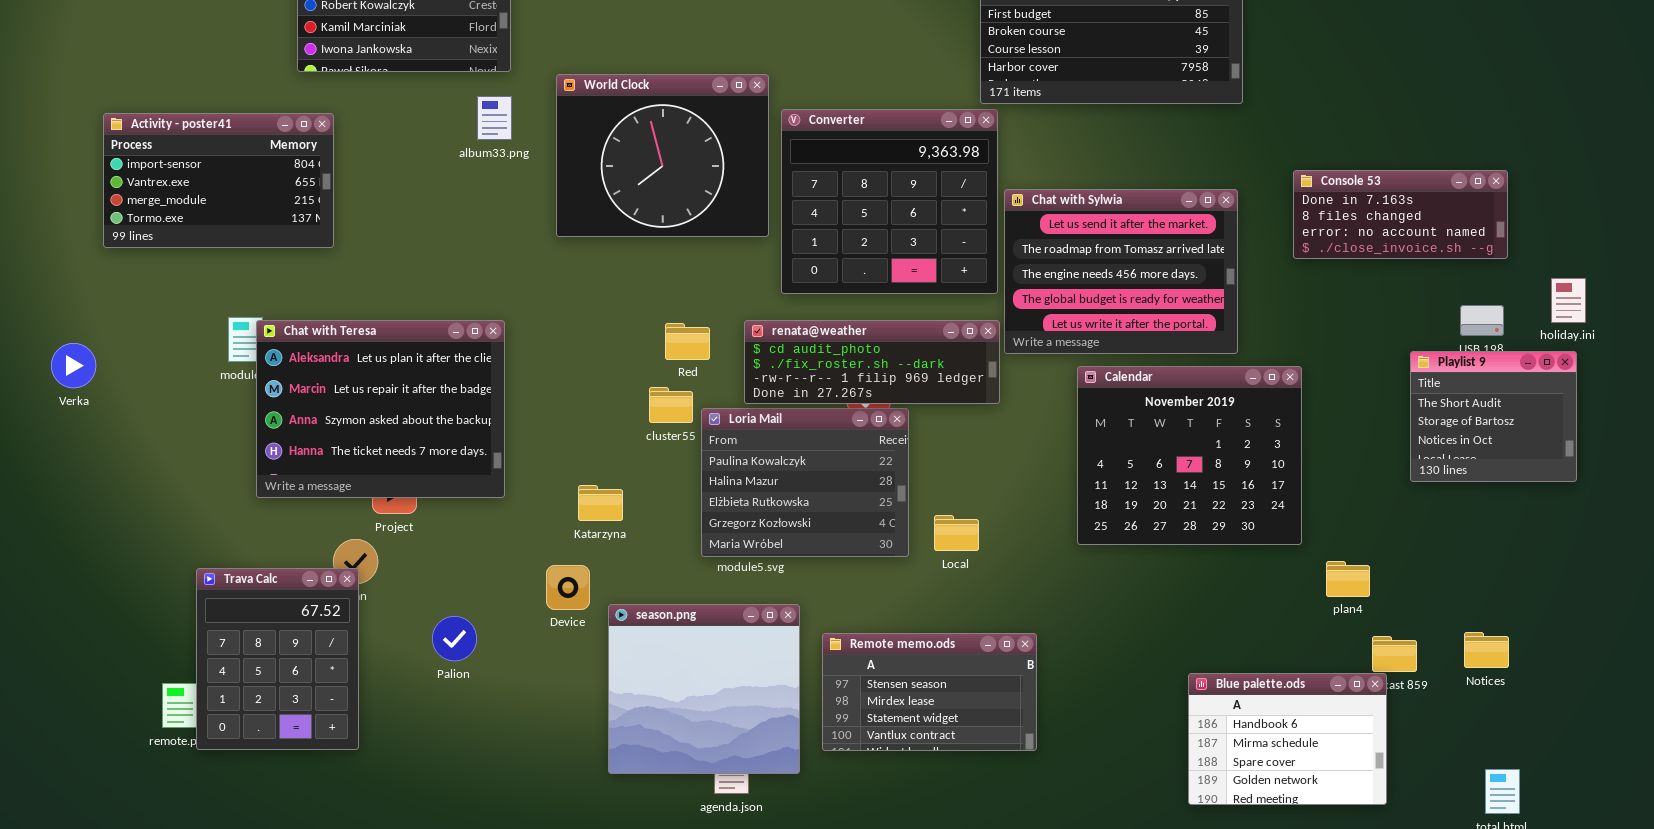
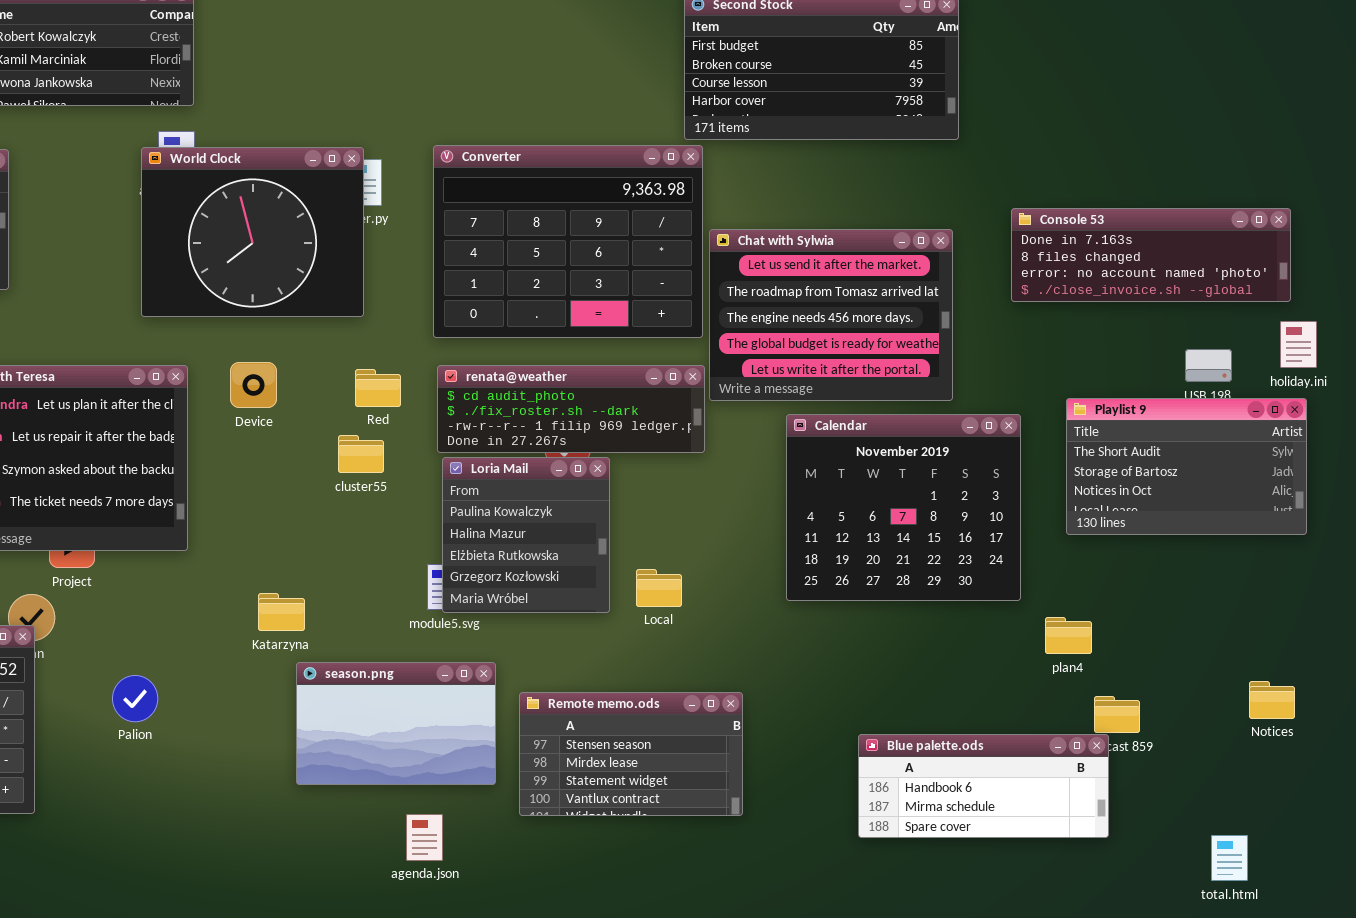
World Clock: [556,74,769,237] -> [141,147,364,317], moved
Converter: [781,109,998,294] -> [433,145,703,338], resized
Console 53: [1293,170,1508,259] -> [1011,208,1291,302], resized
Playlist 9: [1410,351,1577,482] -> [1066,398,1307,535], resized
Loria Mail: [701,408,909,557] -> [442,457,610,613], resized
Katarzyna: [578,485,623,521] -> [258,593,305,631], moved
Device: [546,565,590,610] -> [230,362,277,408], moved
season.png: [608,604,800,774] -> [296,662,496,785], resized
Notices: [1464,632,1509,668] -> [1249,681,1295,719], moved
Blue palette.ods: [1188,673,1387,805] -> [858,734,1109,838], resized

